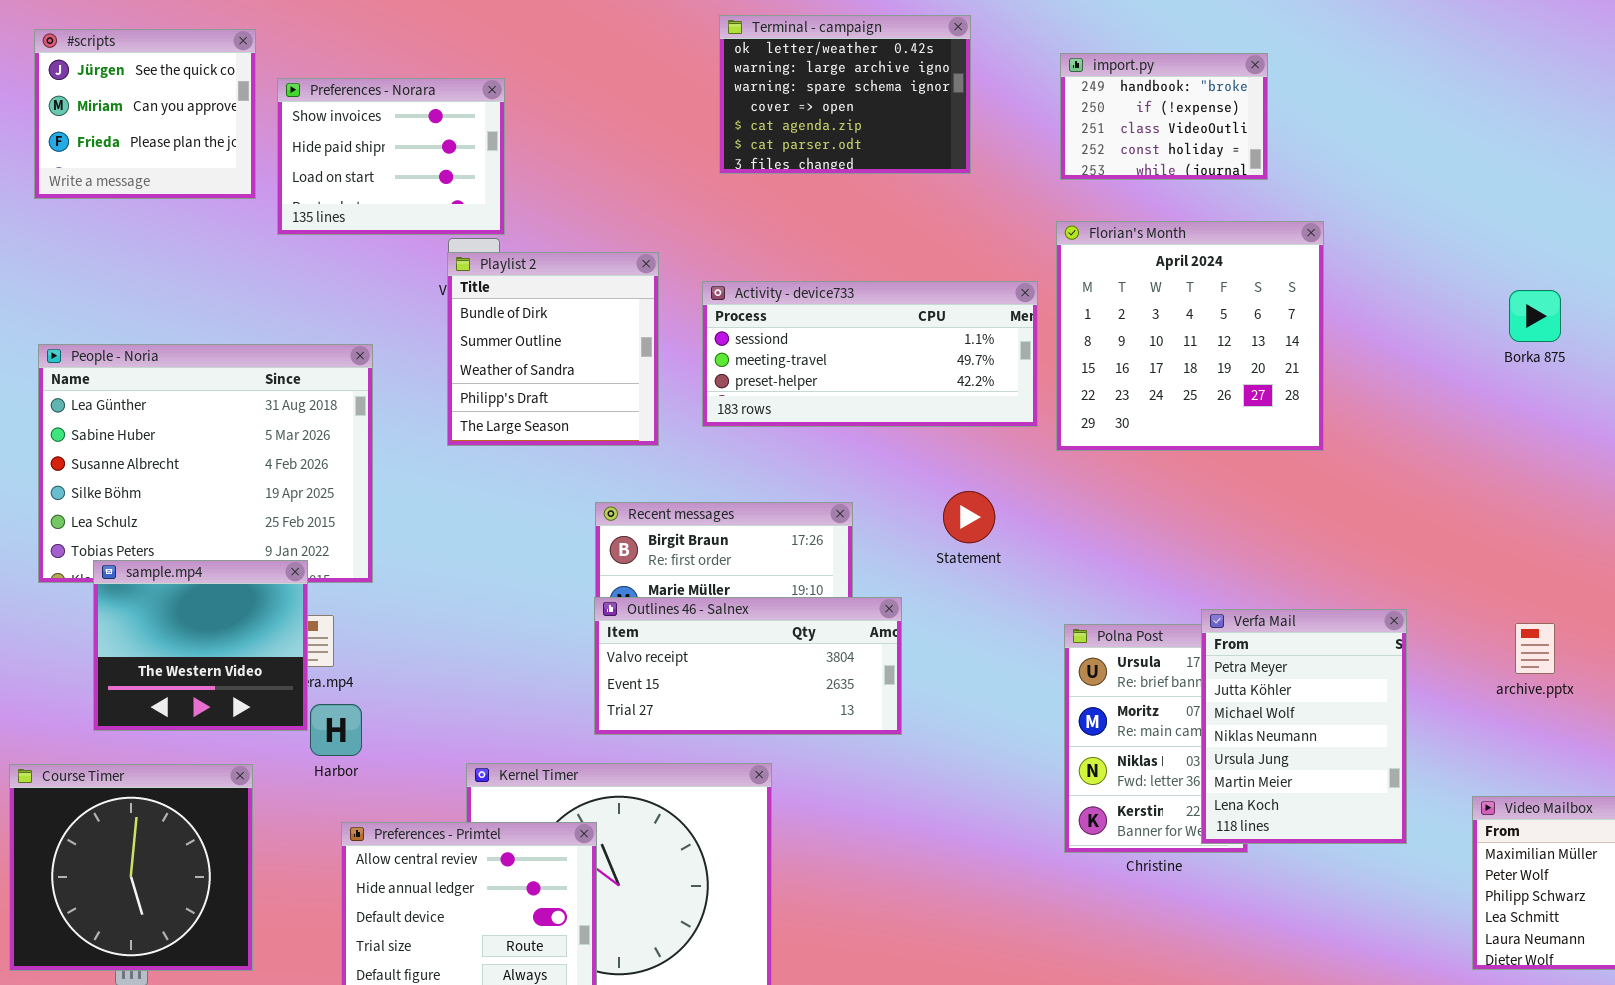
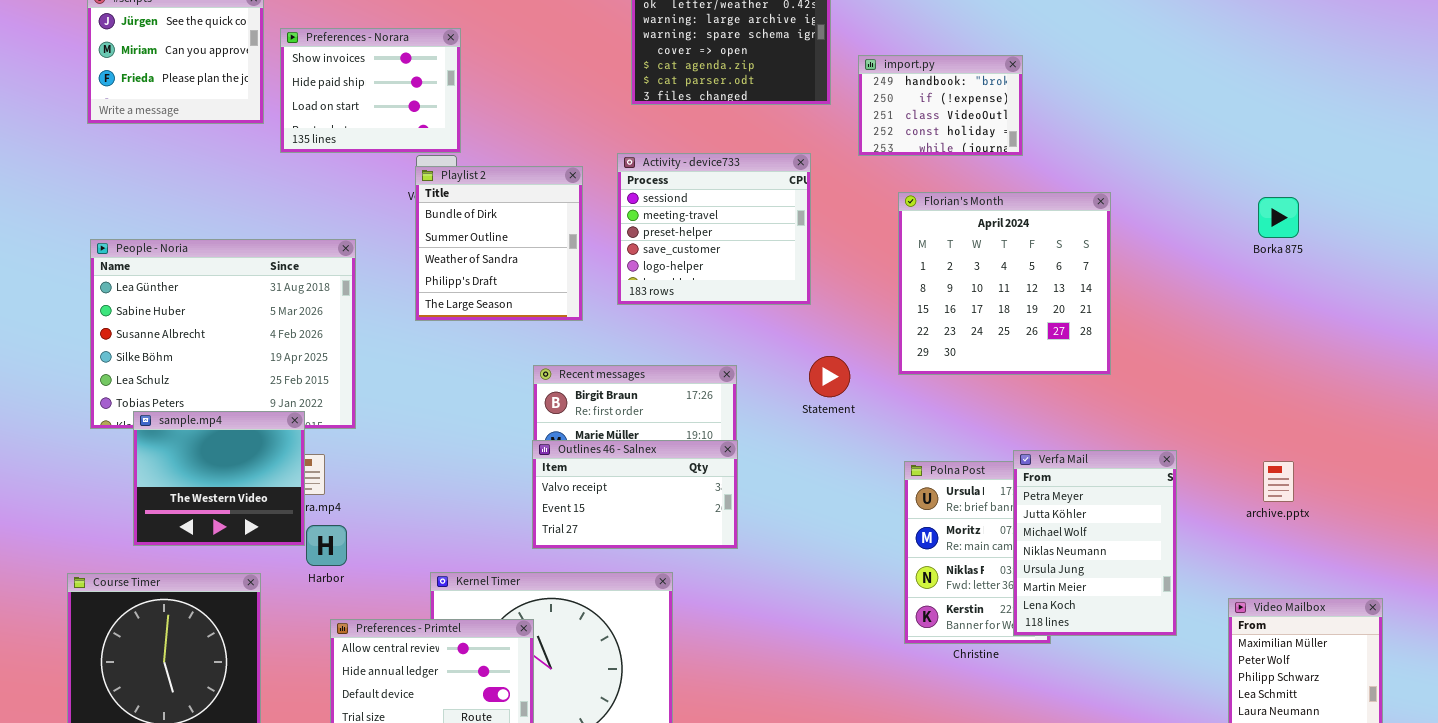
import.py: [1060,53,1268,180] -> [858,55,1023,156], moved
Florian's Month: [1056,221,1324,451] -> [898,192,1111,375], moved
Activity - device733: [702,281,1038,427] -> [617,153,811,305], resized
Outlines 46 - Salnex: [594,597,902,735] -> [532,440,738,549], resized

